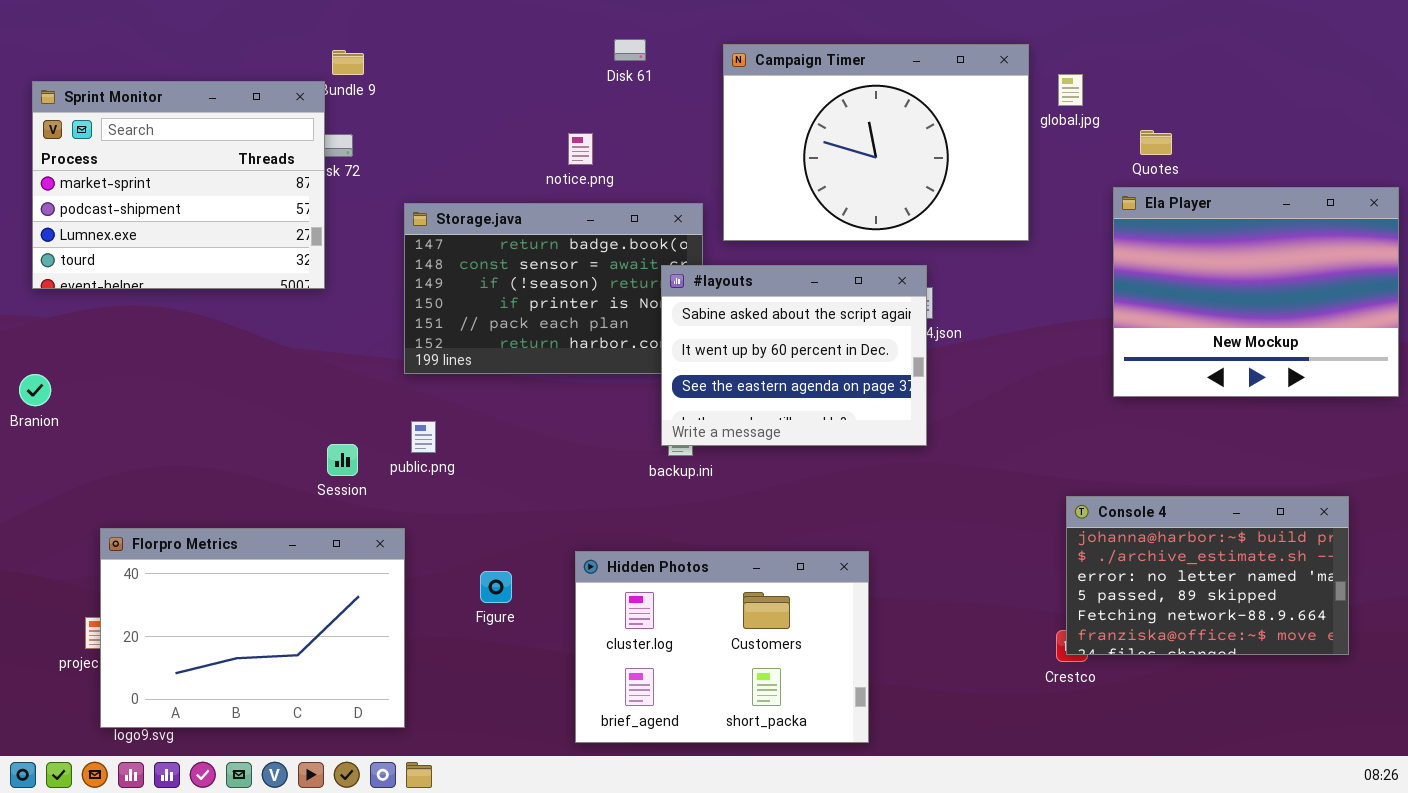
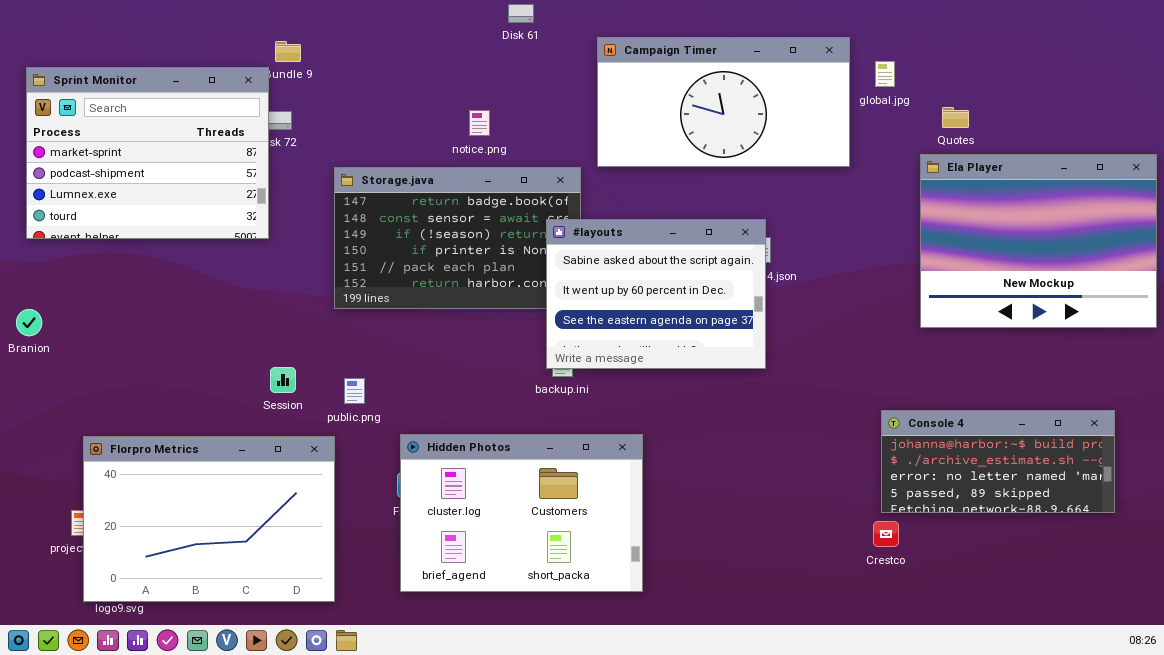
Disk 61: [614,39,646,61] -> [508,4,534,23], moved
Campaign Timer: [723,44,1029,241] -> [597,37,850,167], resized
public.png: [411,421,436,453] -> [344,378,365,404], moved
Console 4: [1066,496,1349,655] -> [881,410,1115,513], resized
Hidden Photos: [575,551,869,743] -> [400,434,643,592], moved

